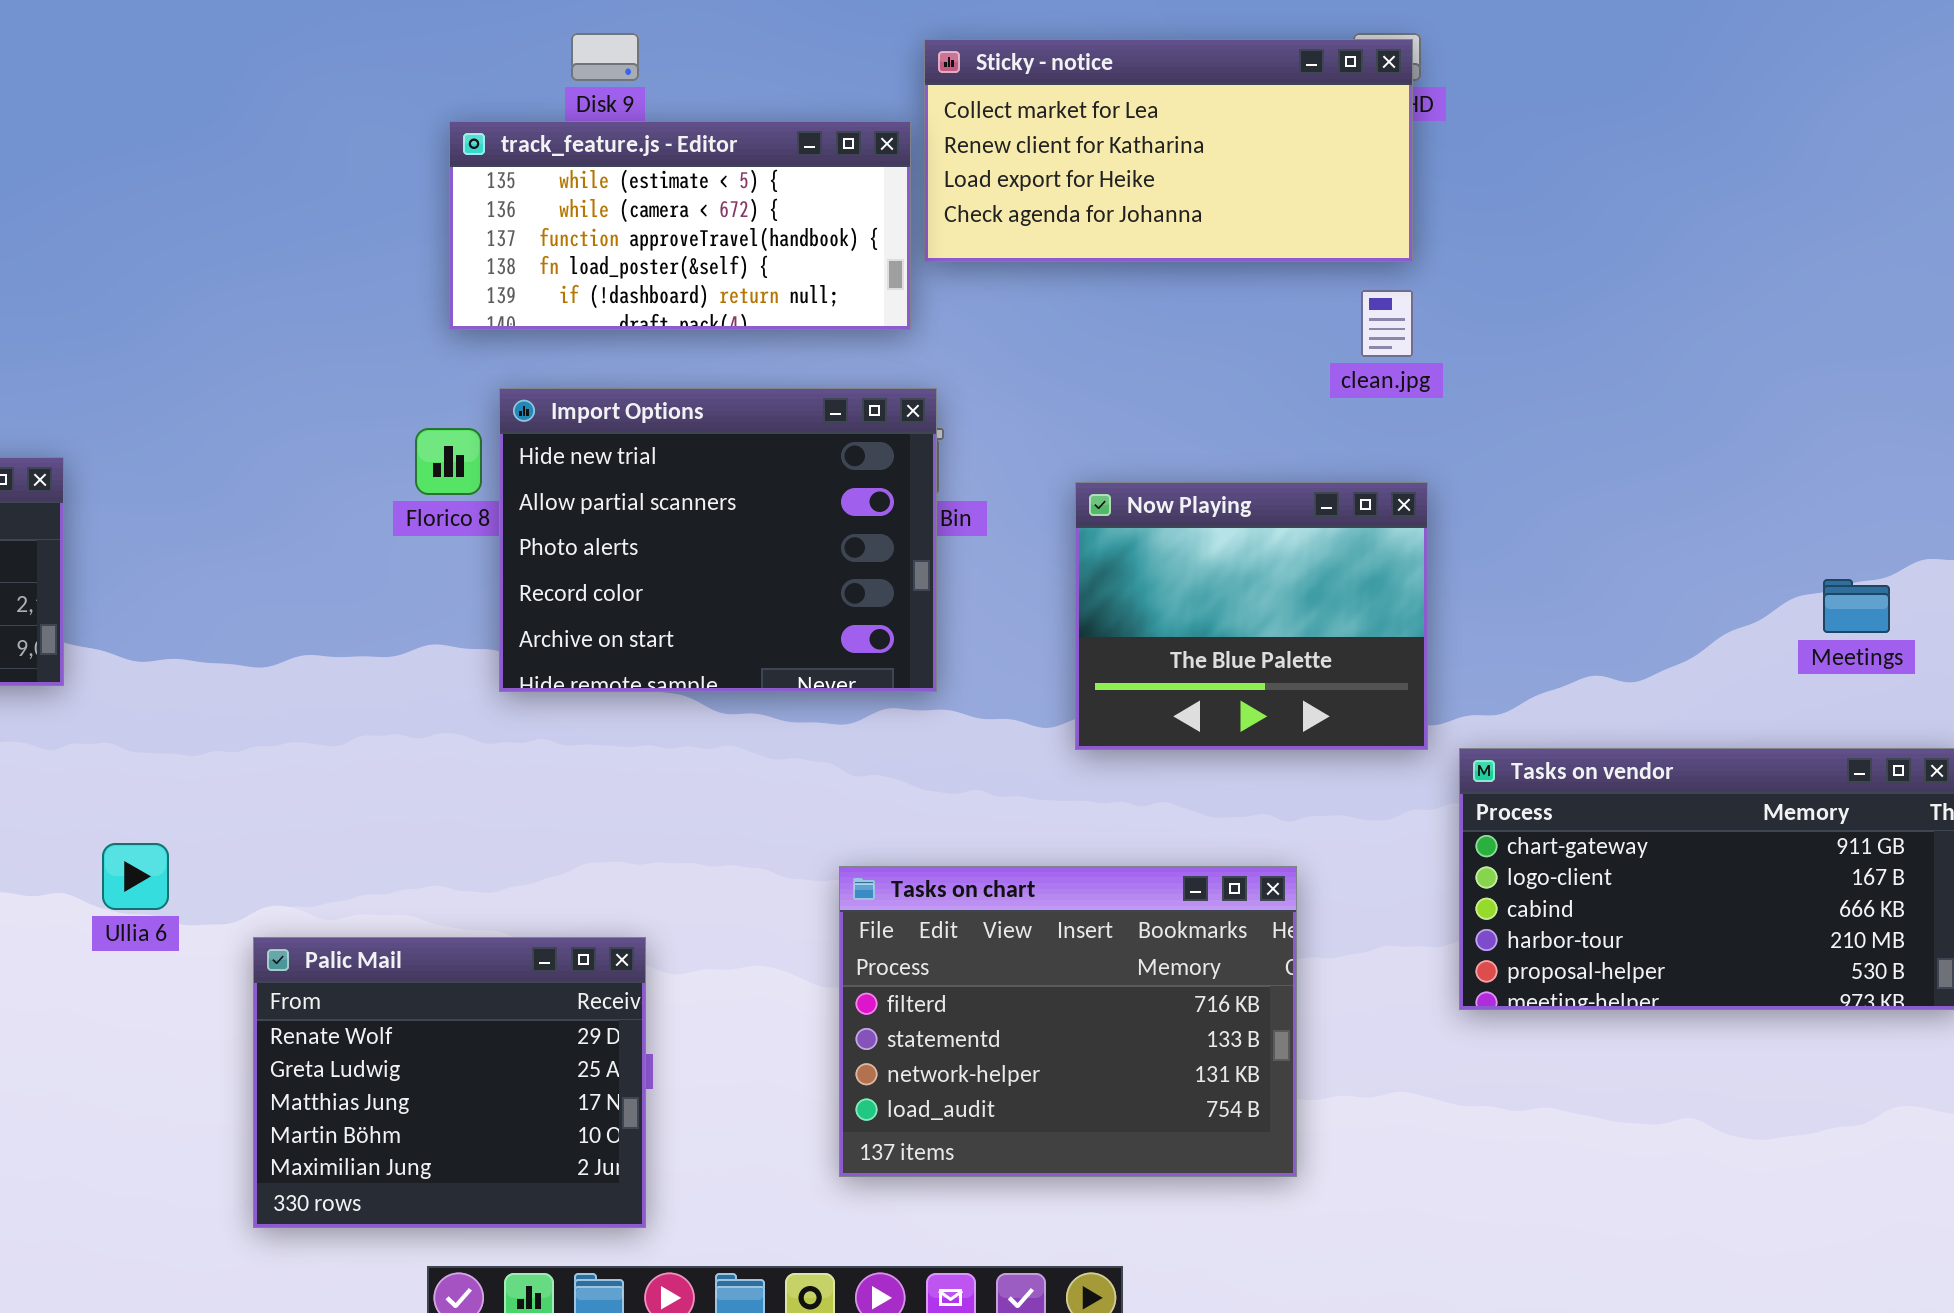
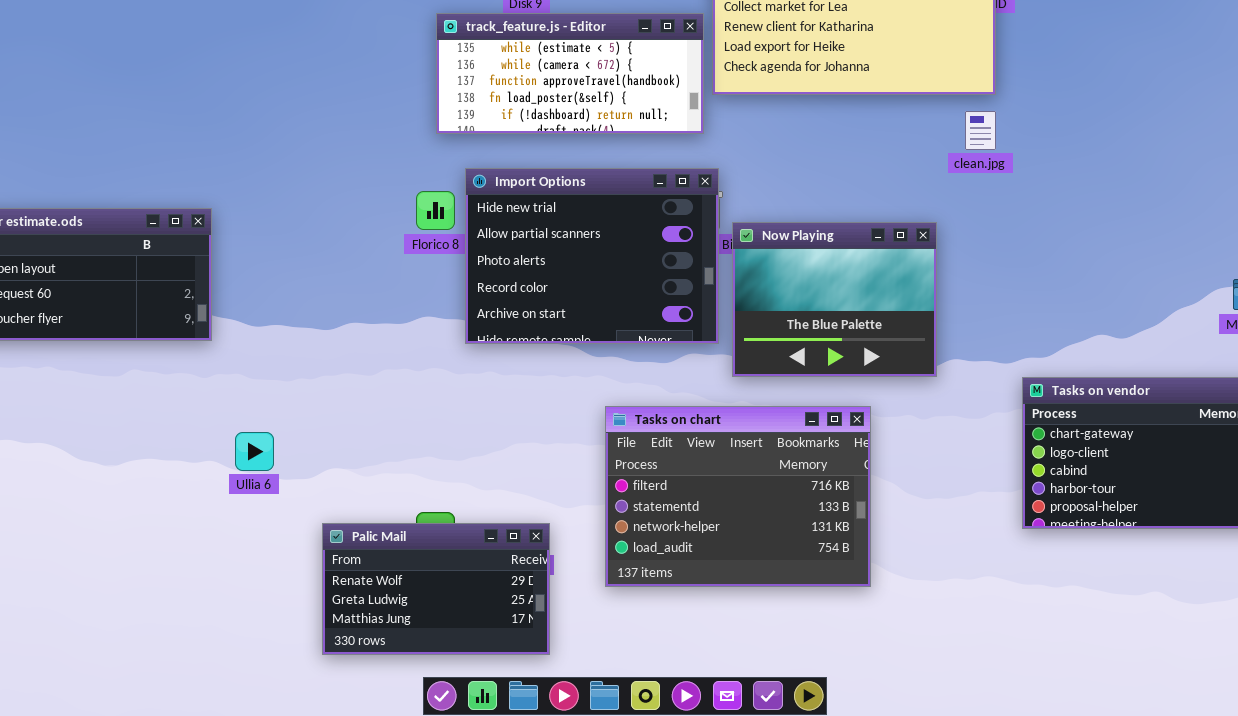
Now Playing: [1075,482,1428,750] -> [732,222,937,377], moved
Tasks on chart: [839,866,1297,1177] -> [605,406,871,587], moved
Palic Mail: [253,937,646,1228] -> [322,523,550,655], resized

